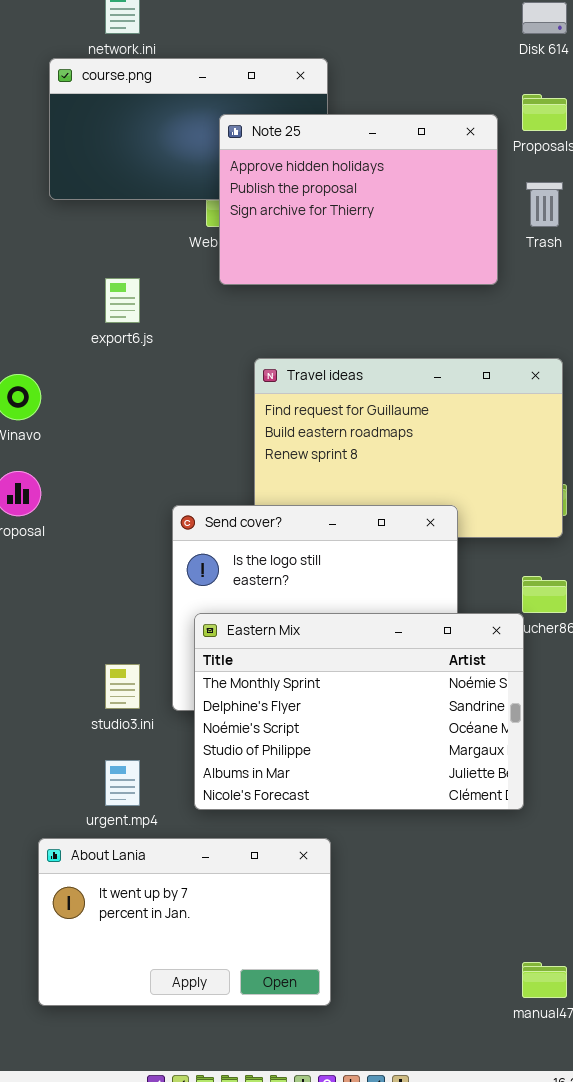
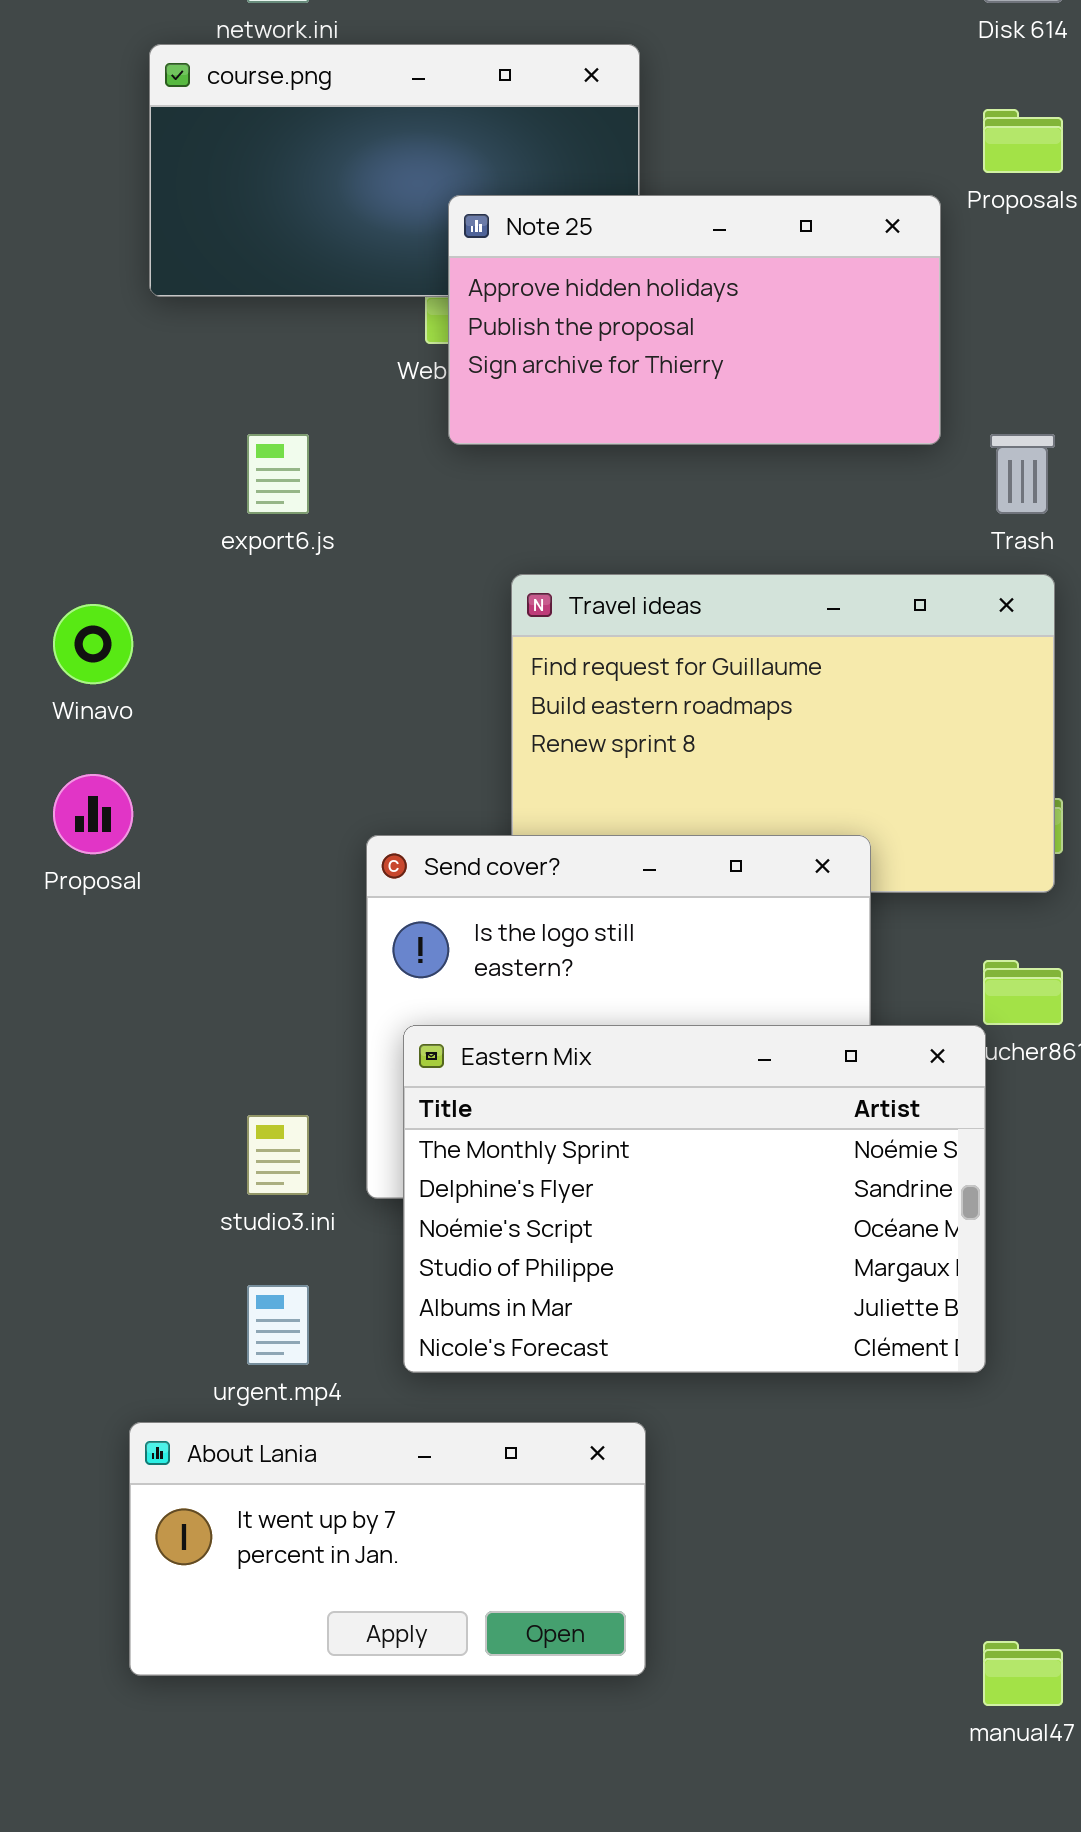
Note 25: [219,114,498,285] -> [448,195,941,445], resized
Trash: [526,182,563,227] -> [990,434,1055,514], moved
About Lania: [38,838,331,1006] -> [129,1422,646,1676], resized

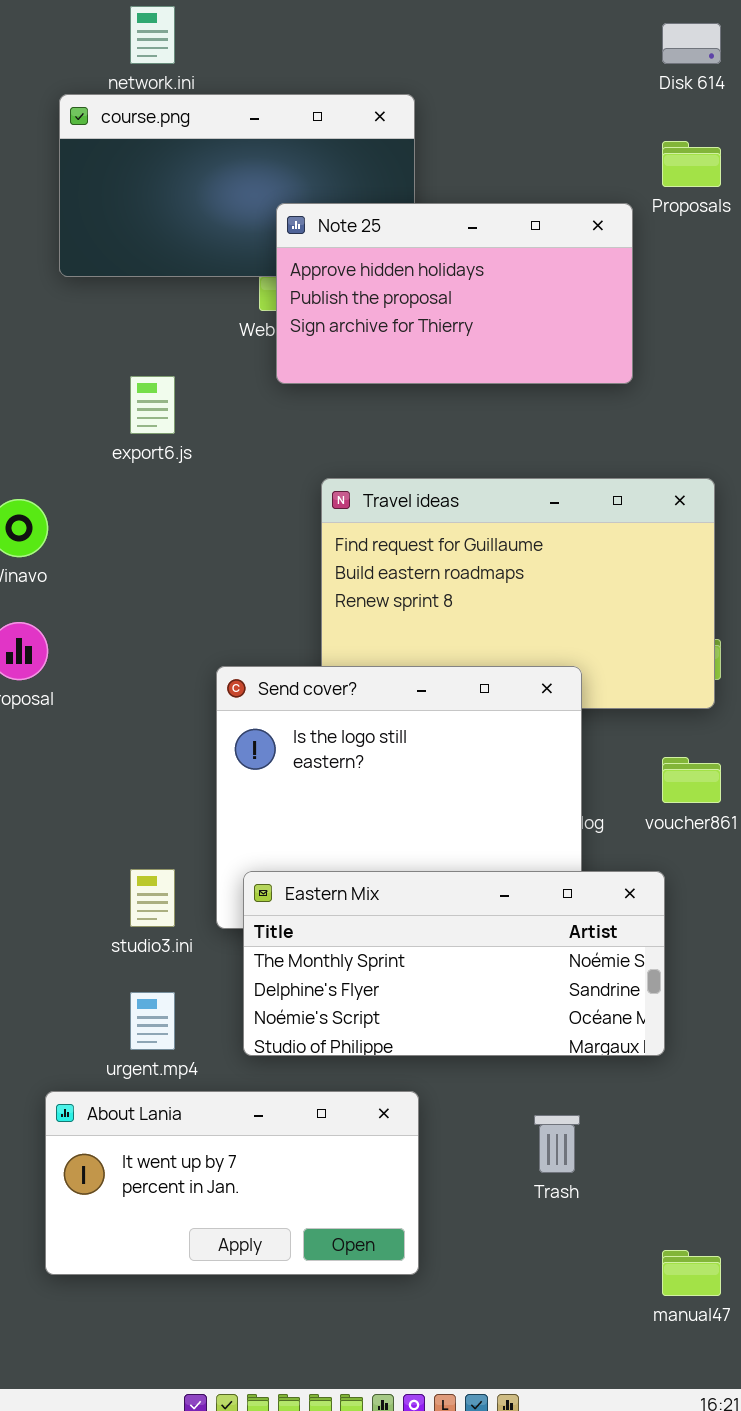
Trash: [990,434,1055,514] -> [534,1115,580,1173], moved
Eastern Mix: [403,1025,986,1373] -> [243,871,665,1056], resized

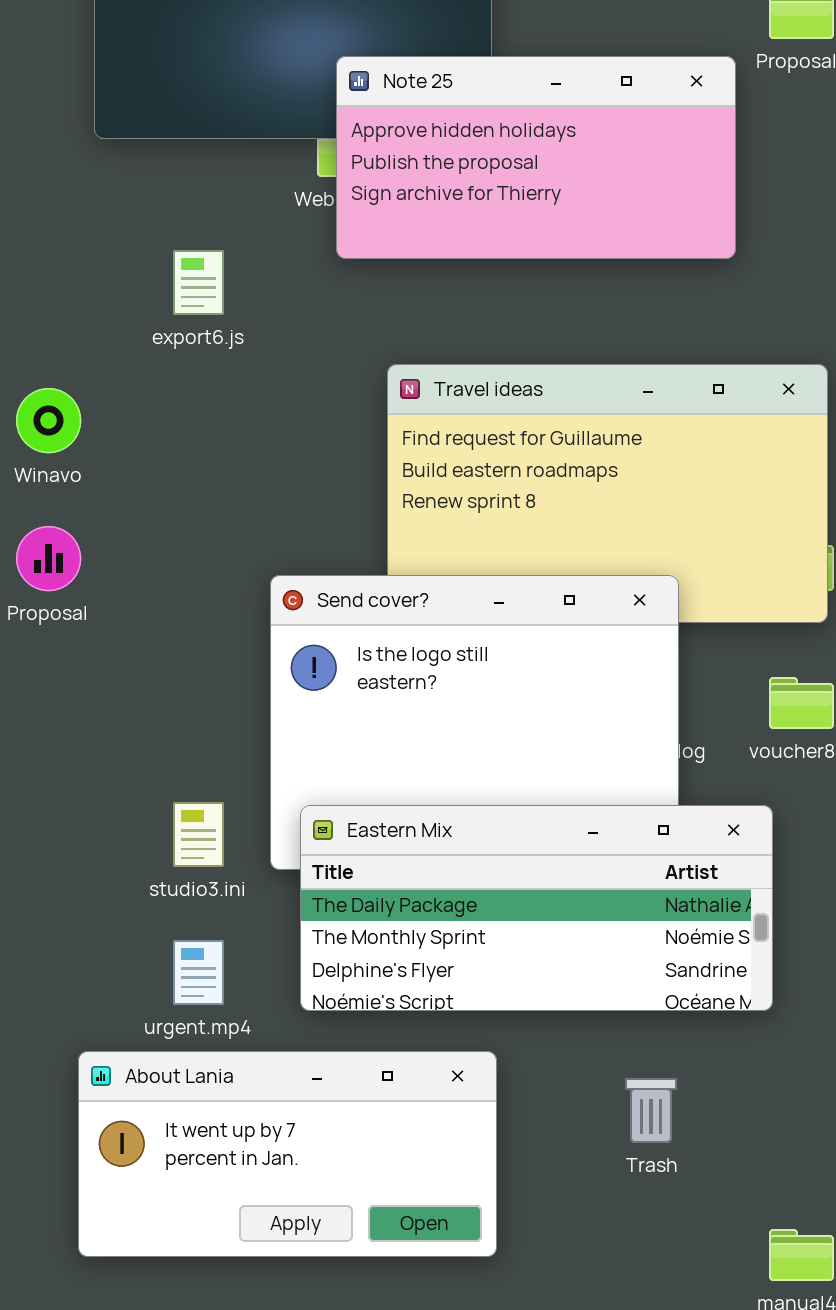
Eastern Mix: [243,871,665,1056] -> [300,805,773,1011], scrolled up 1 row

